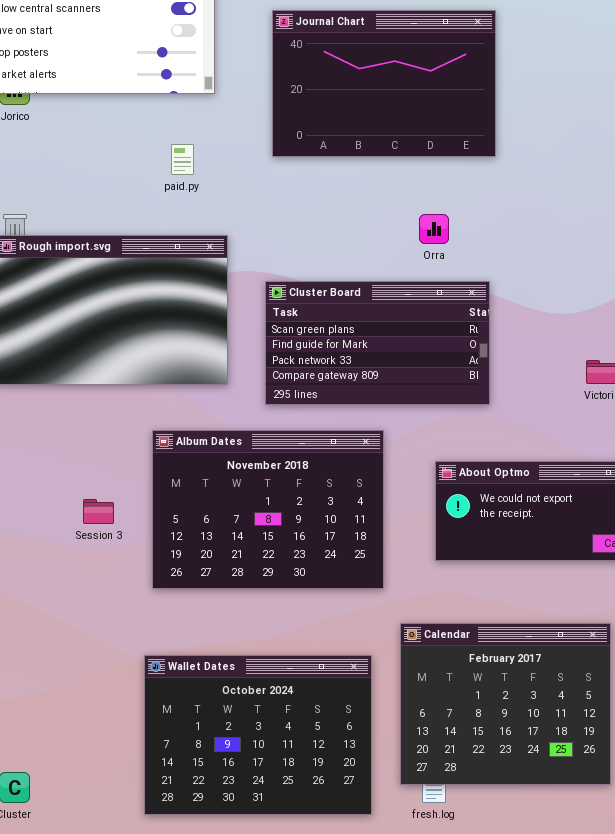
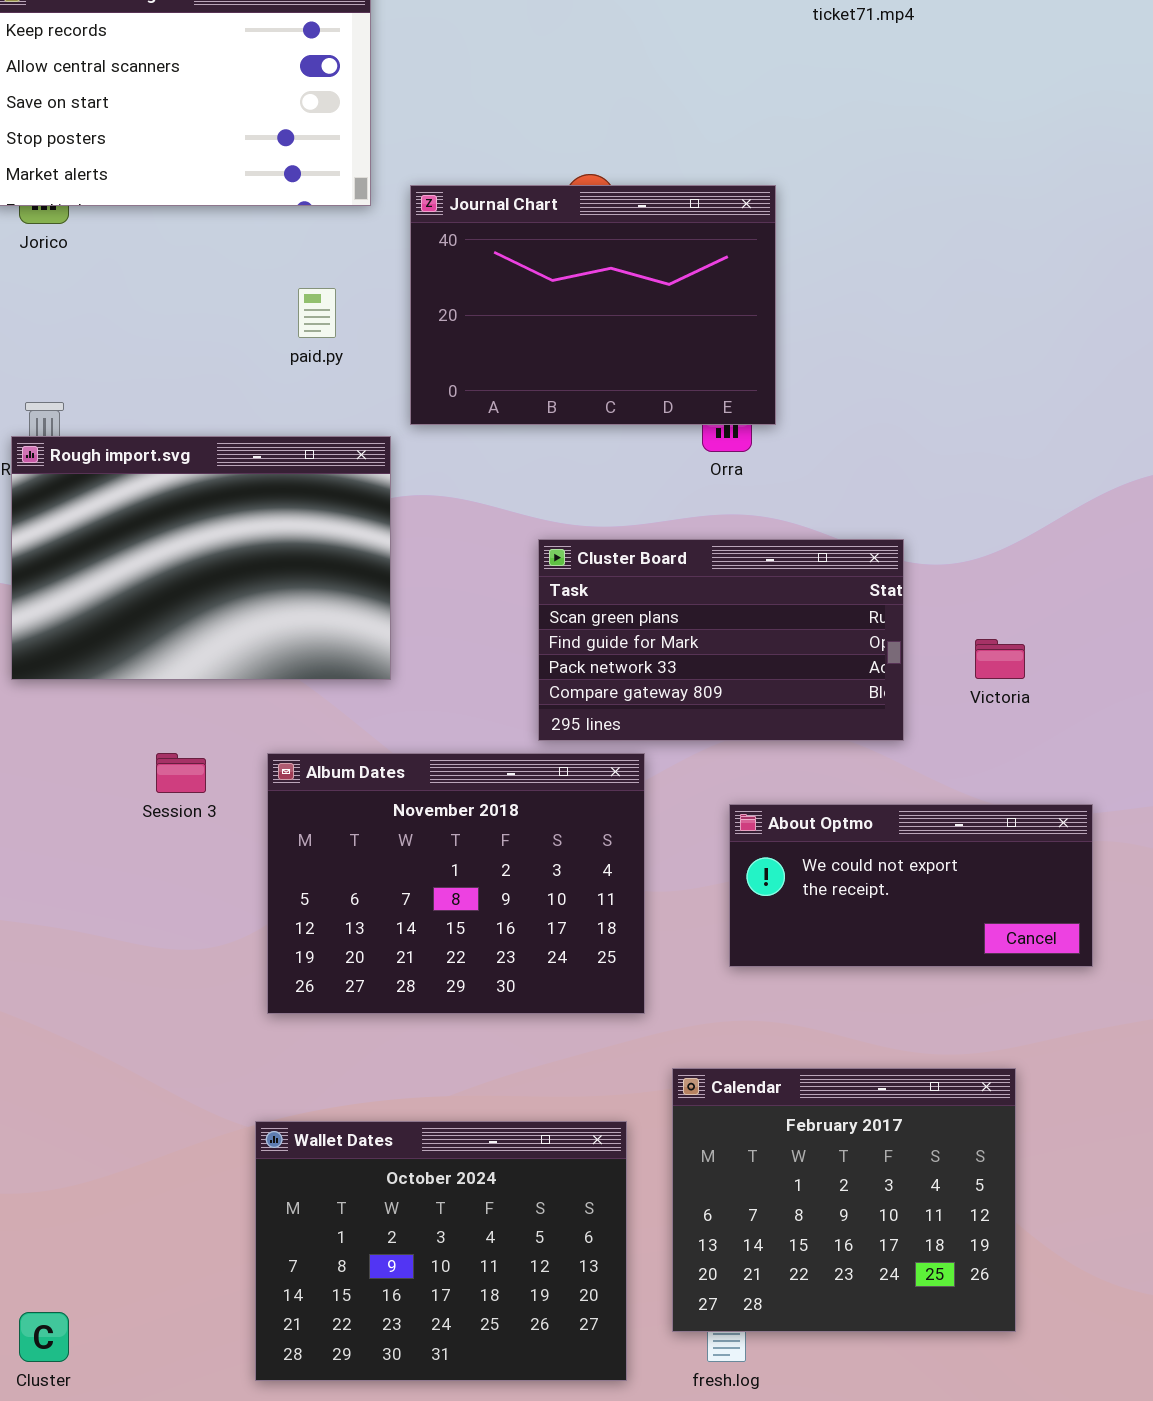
Journal Chart: [272,10,496,157] -> [410,185,776,425], moved
Cluster Board: [265,281,490,405] -> [538,539,904,741], moved
Session 3: [83,499,114,524] -> [156,753,206,793], moved

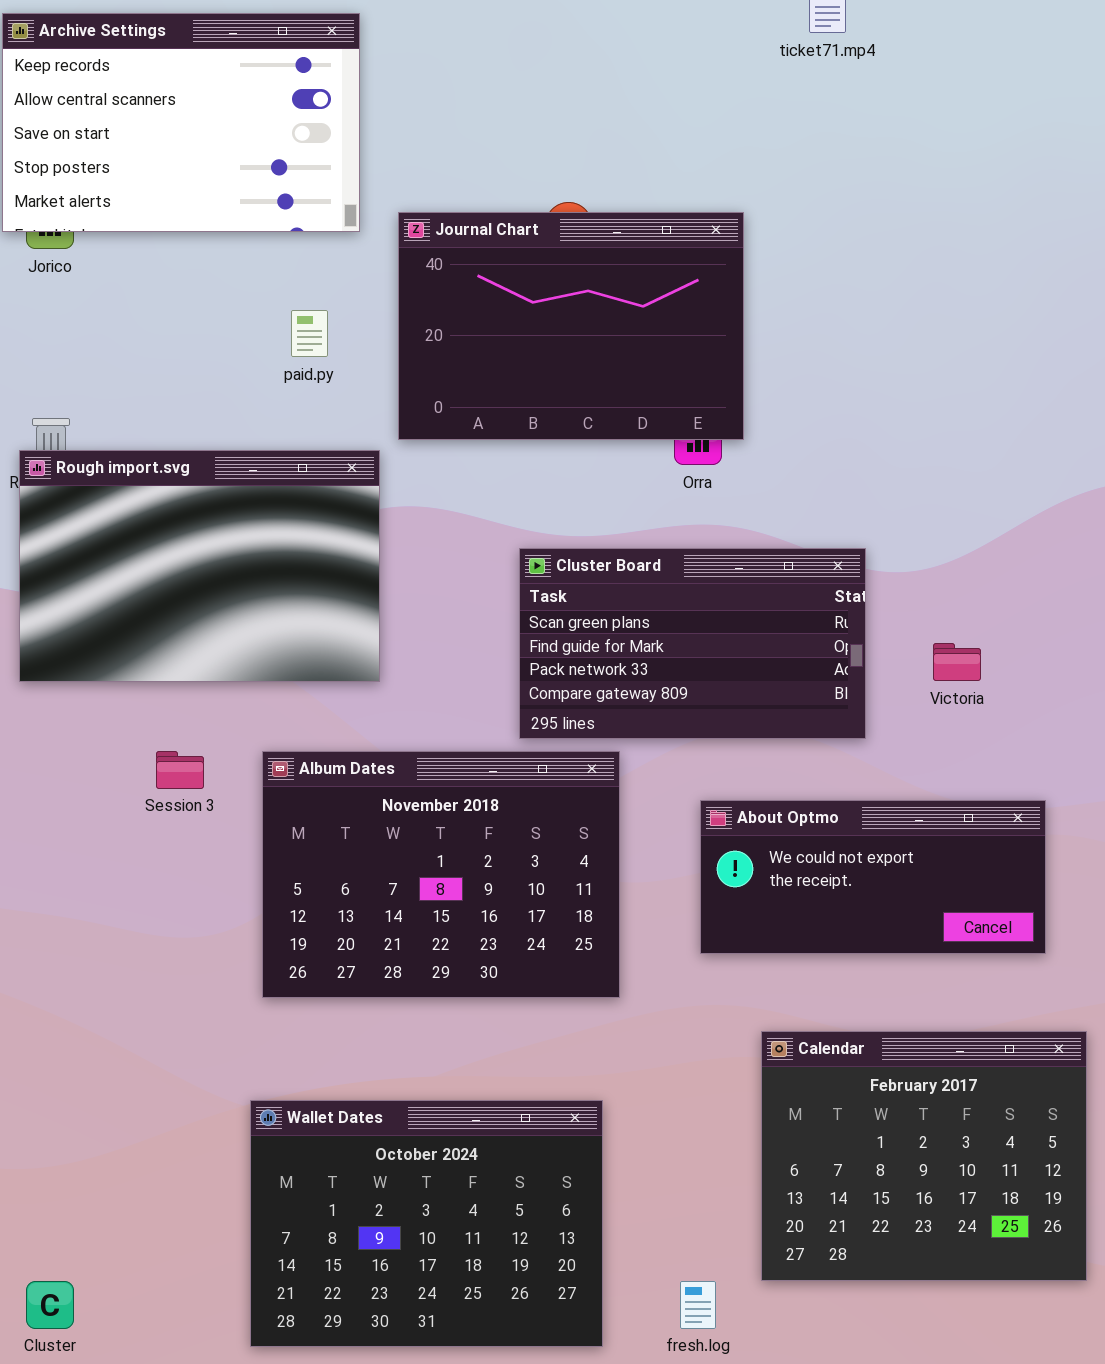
Calendar: [672,1068,1016,1332] -> [761,1031,1087,1281], moved

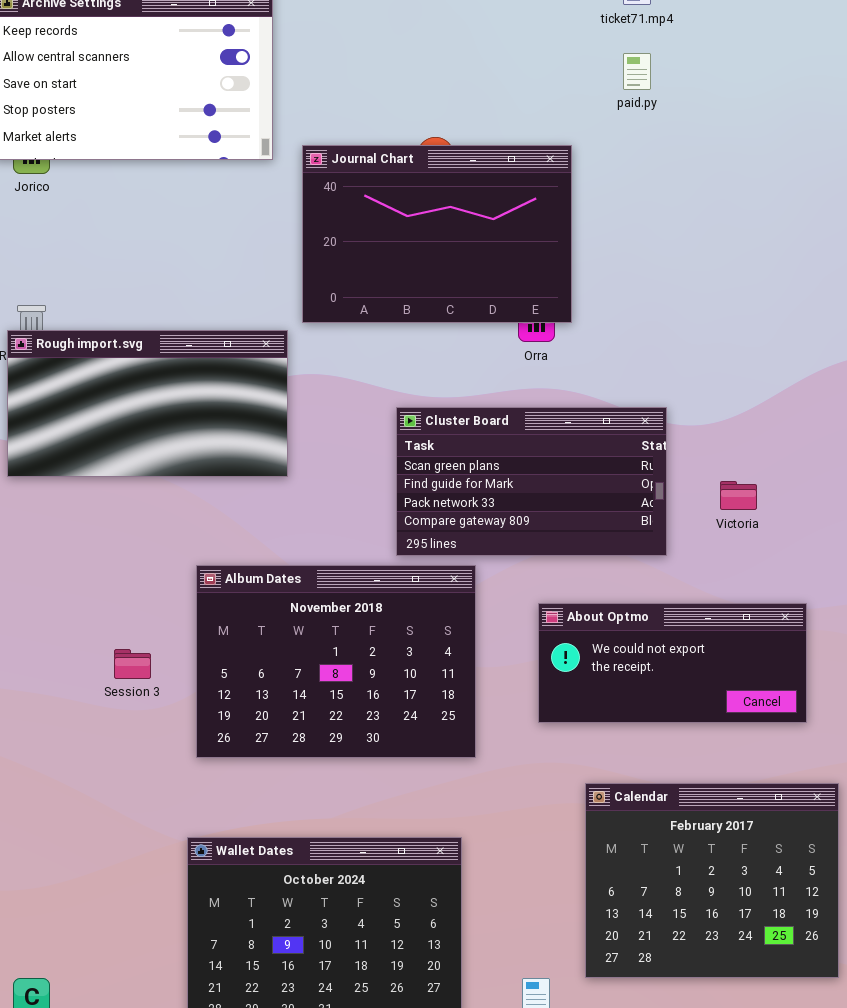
paid.py: [291,310,328,357] -> [623,53,651,90], moved
Rough import.svg: [19,450,380,682] -> [7,330,288,477], resized
Session 3: [156,751,204,789] -> [114,649,151,679], moved

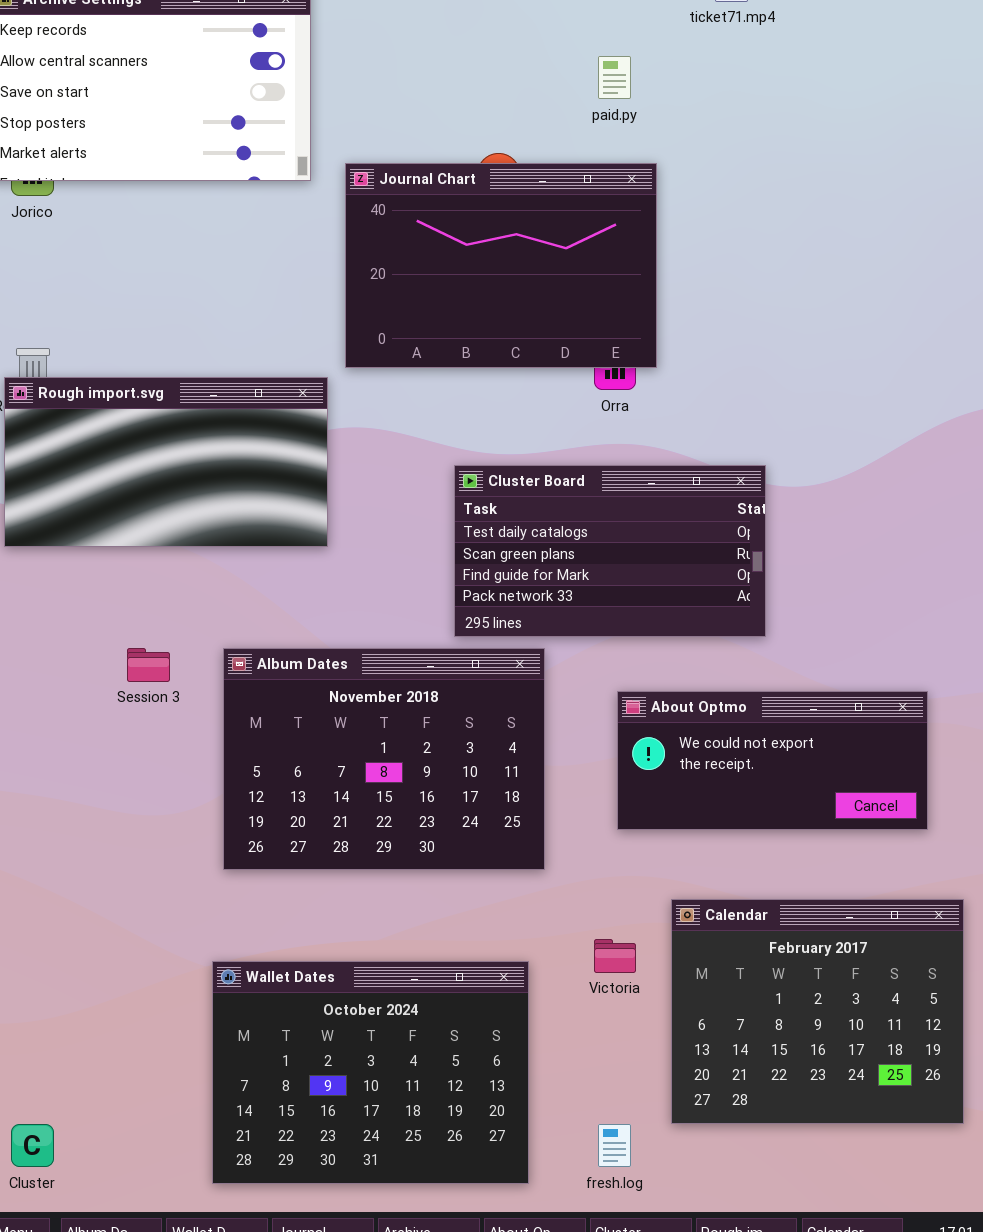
paid.py: [623,53,651,90] -> [598,56,631,99], moved
Cluster Board: [396,407,667,556] -> [454,465,766,637], scrolled up 1 row
Victoria: [720,481,757,510] -> [594,939,636,973], moved
Session 3: [114,649,151,679] -> [127,648,170,682], moved

